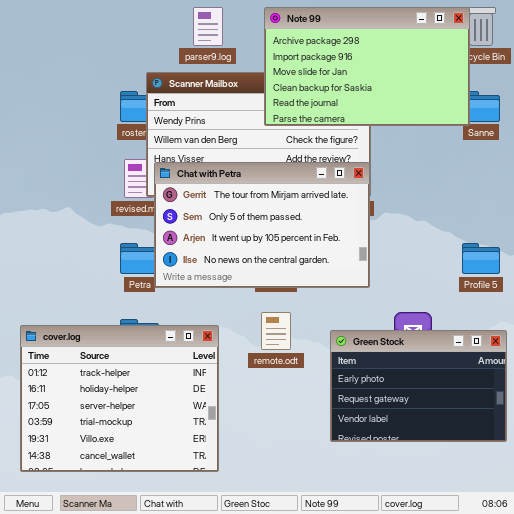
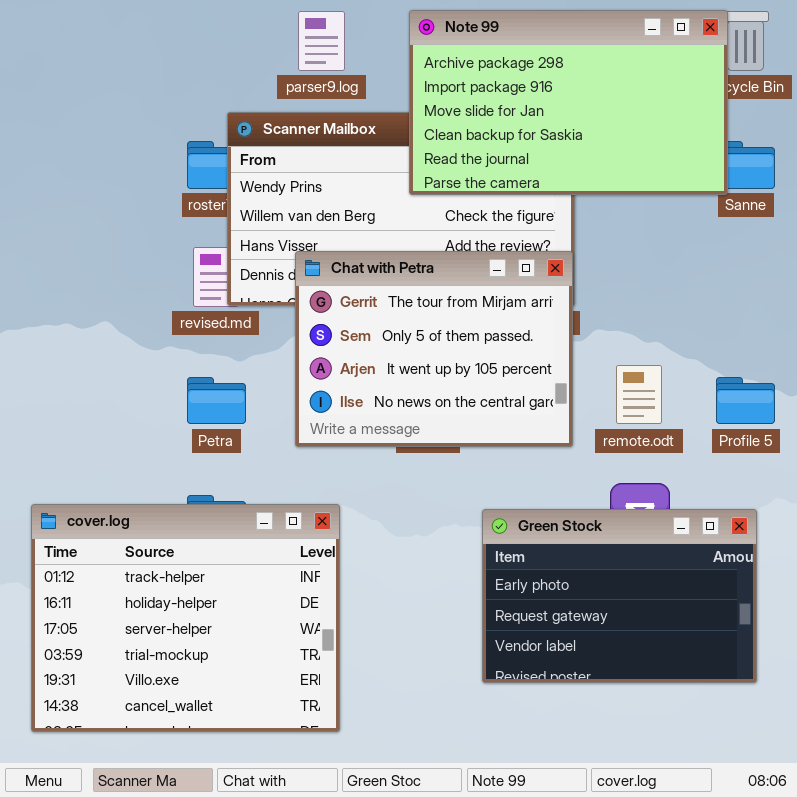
Chat with Petra: [154,162,370,288] -> [295,251,573,447], resized
remote.odt: [261,312,291,350] -> [616,365,662,424], moved
Green Stock: [330,330,507,442] -> [482,509,757,683], moved

